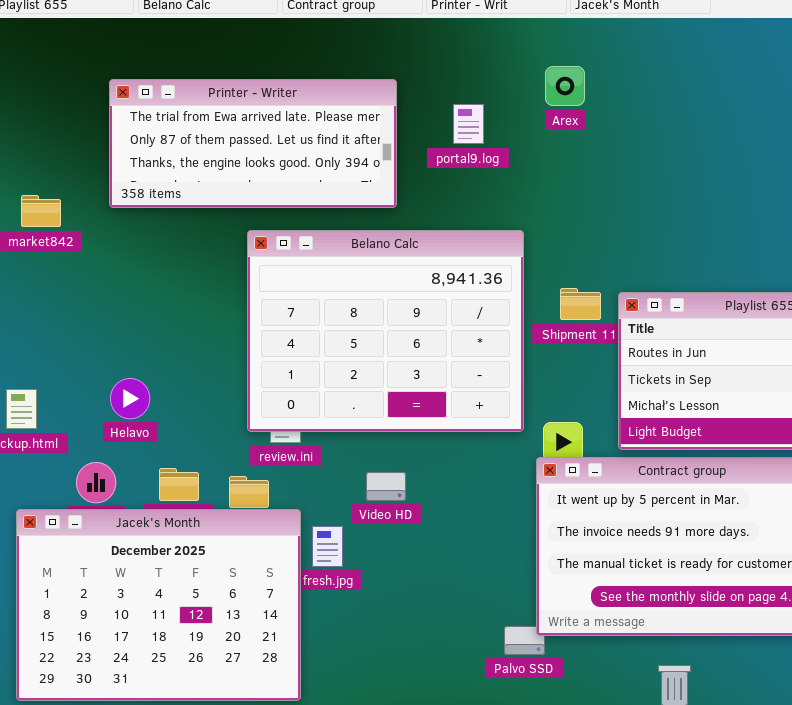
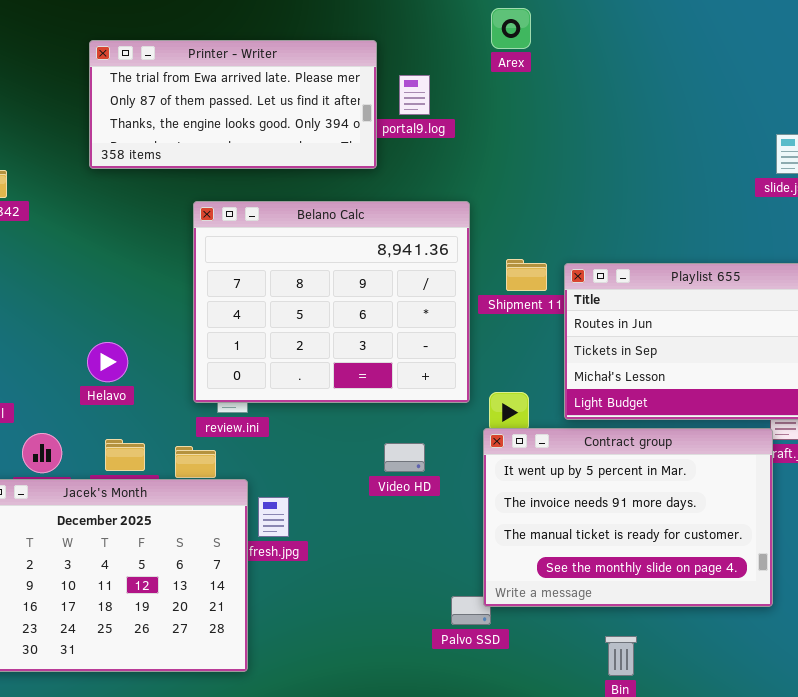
Arex: [545,66,585,106] -> [491,8,531,49], moved
Printer - Writer: [109,79,397,208] -> [89,40,377,169], moved
Helavo: [110,378,150,419] -> [87,342,128,382], moved
Video HD: [366,472,406,501] -> [384,443,425,472], moved

